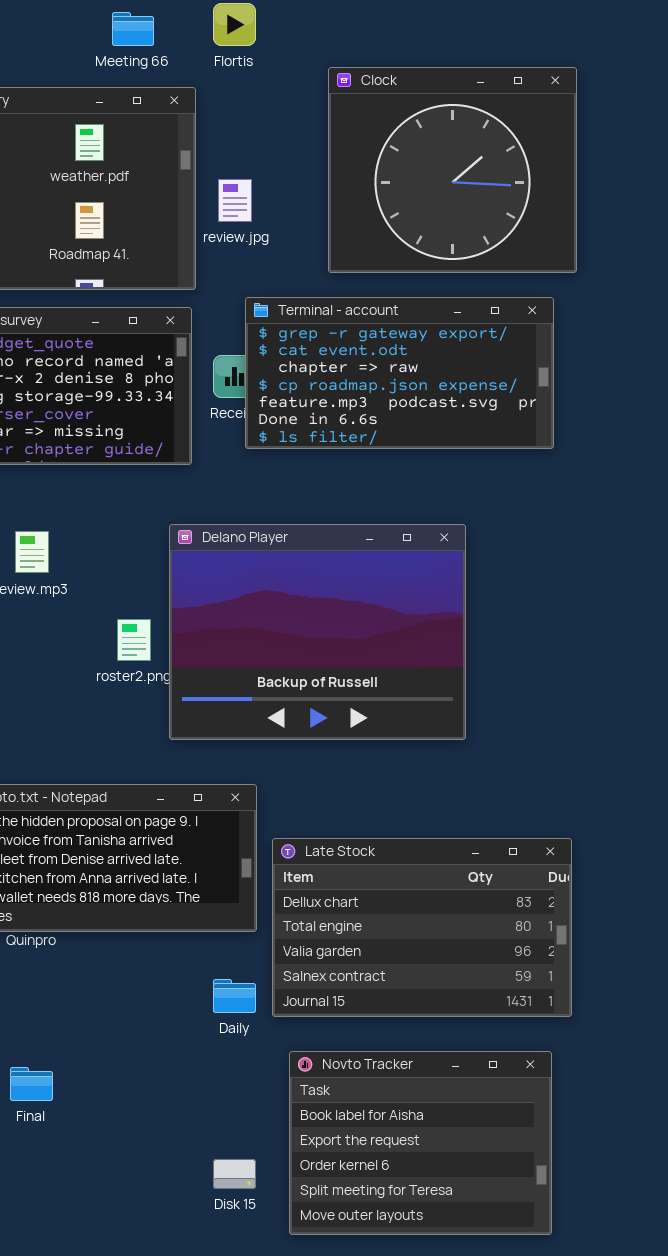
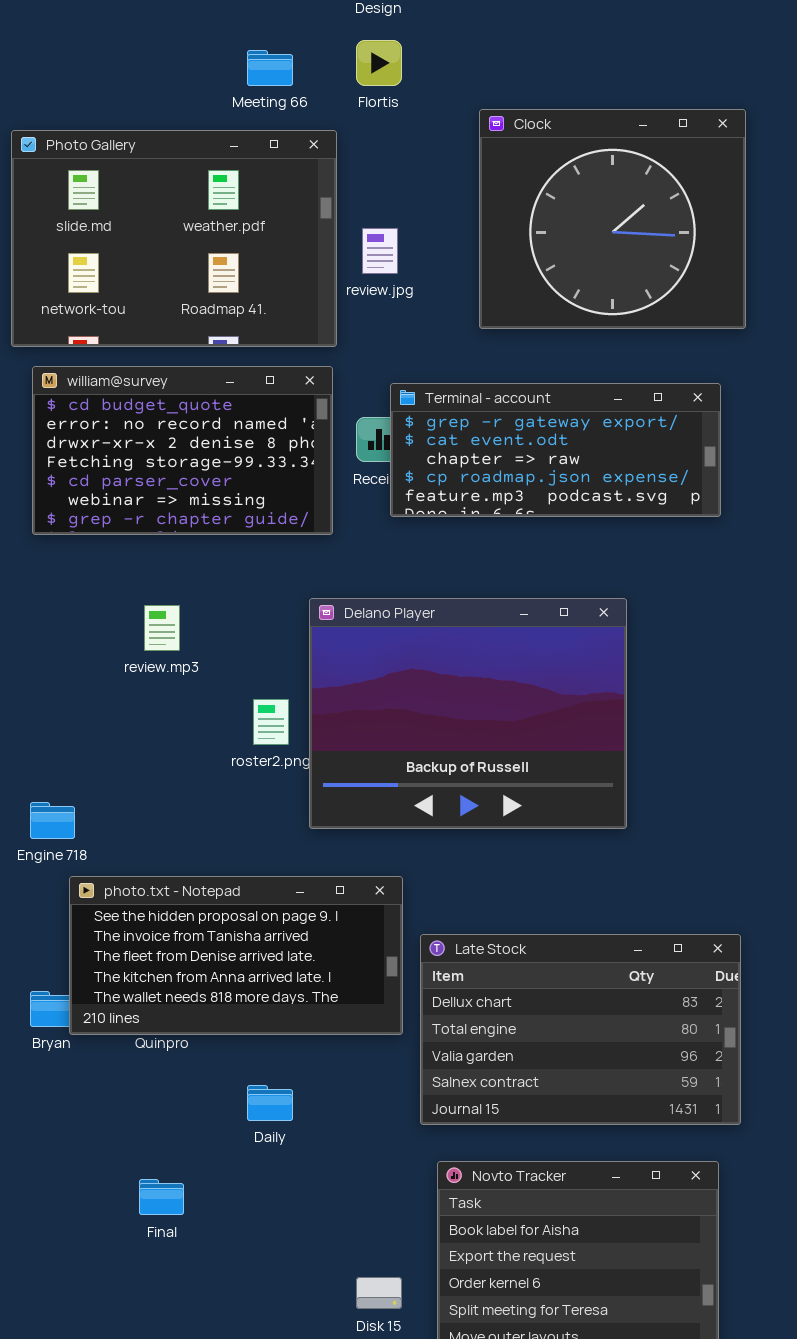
Terminal - account: [245,297,554,449] -> [390,383,721,517], resized
Daily: [213,979,256,1013] -> [247,1085,293,1121], moved

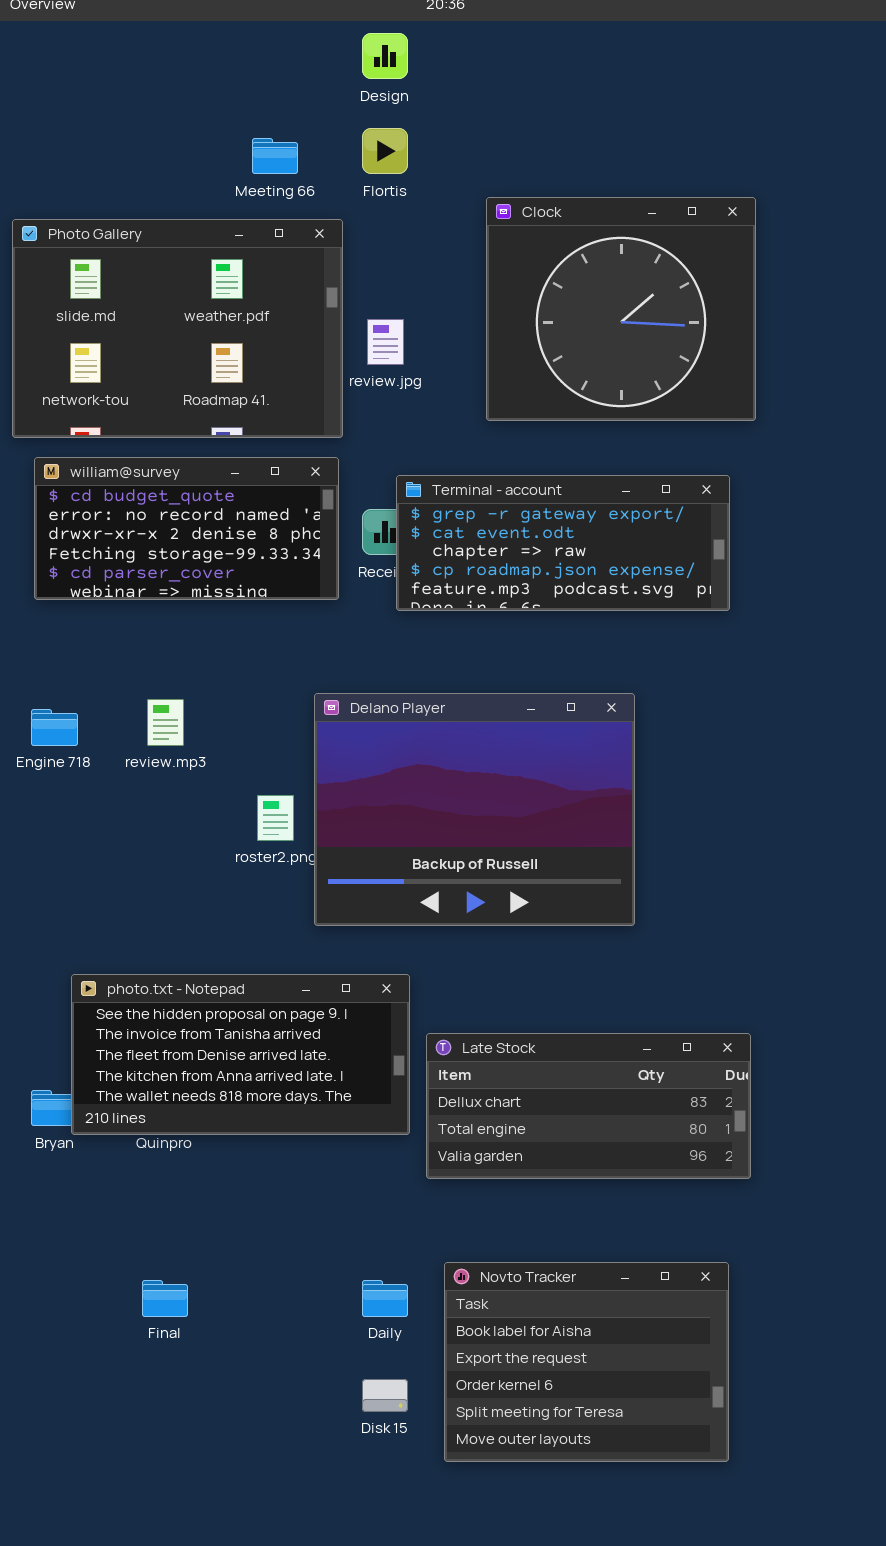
william@survey: [32,366,333,535] -> [34,457,339,600], resized
Engine 718: [30,802,75,839] -> [31,709,78,746], moved
Late Stock: [420,934,741,1125] -> [426,1033,751,1179], resized
Daily: [247,1085,293,1121] -> [362,1280,408,1317], moved

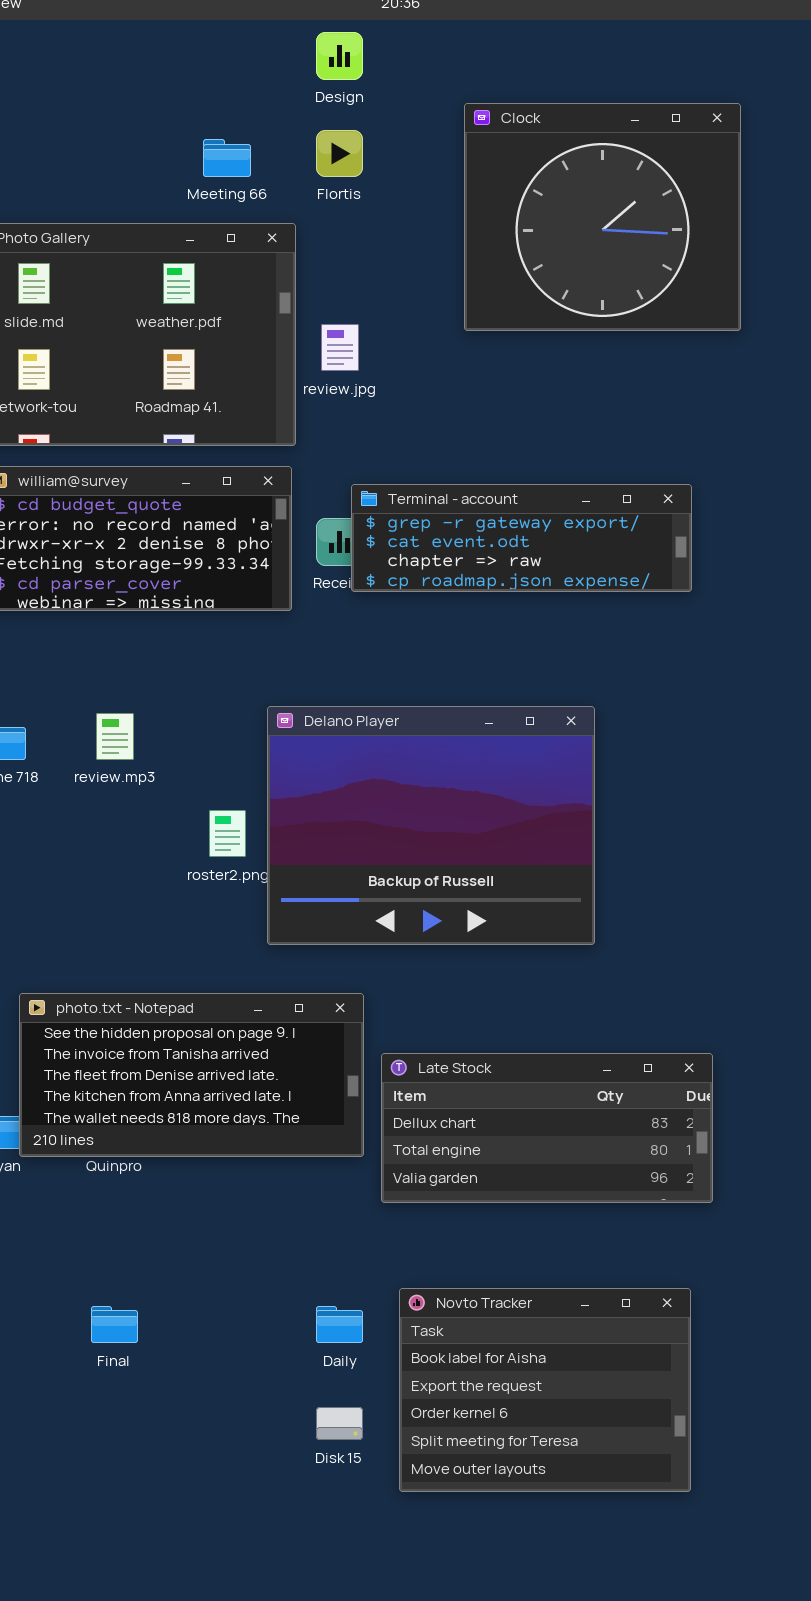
Clock: [486,197,756,421] -> [464,103,741,331], moved
Terminal - account: [396,475,730,611] -> [351,484,692,592], resized

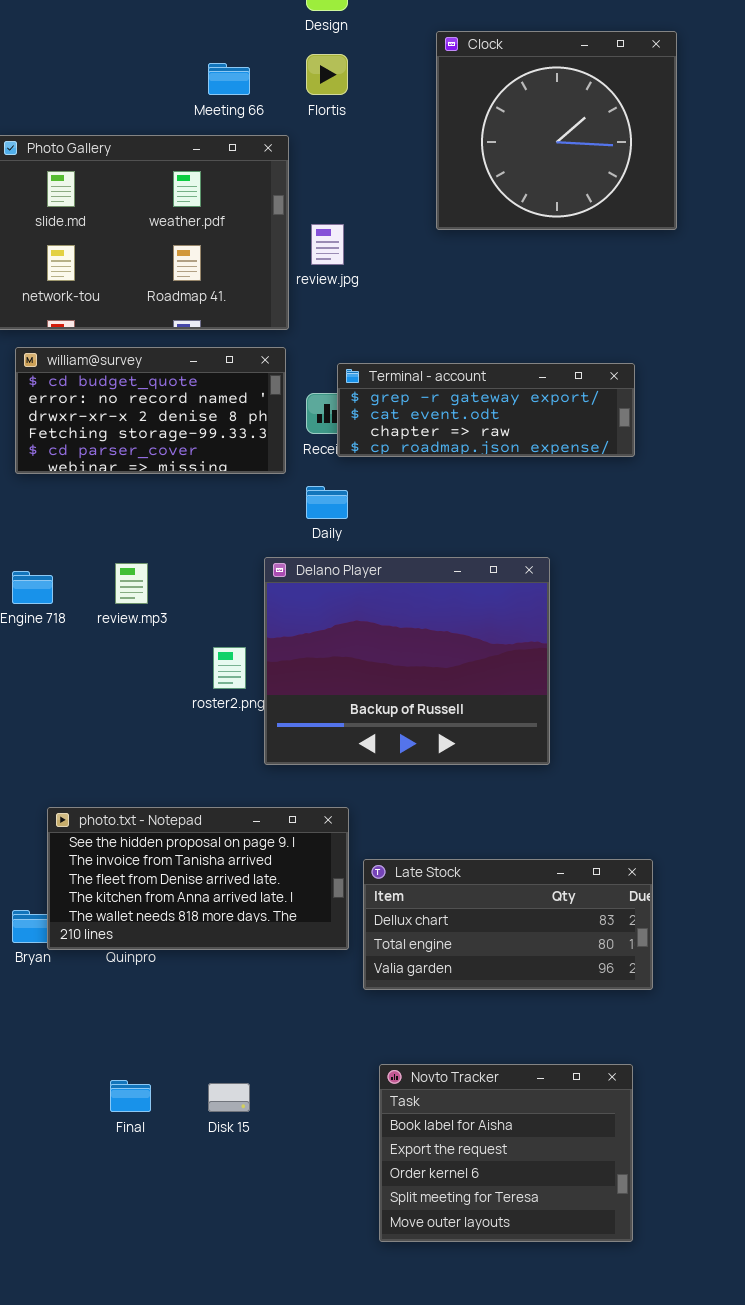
Daily: [316,1306,363,1343] -> [306,486,348,519], moved
Disk 15: [316,1407,363,1440] -> [208,1083,250,1112], moved

